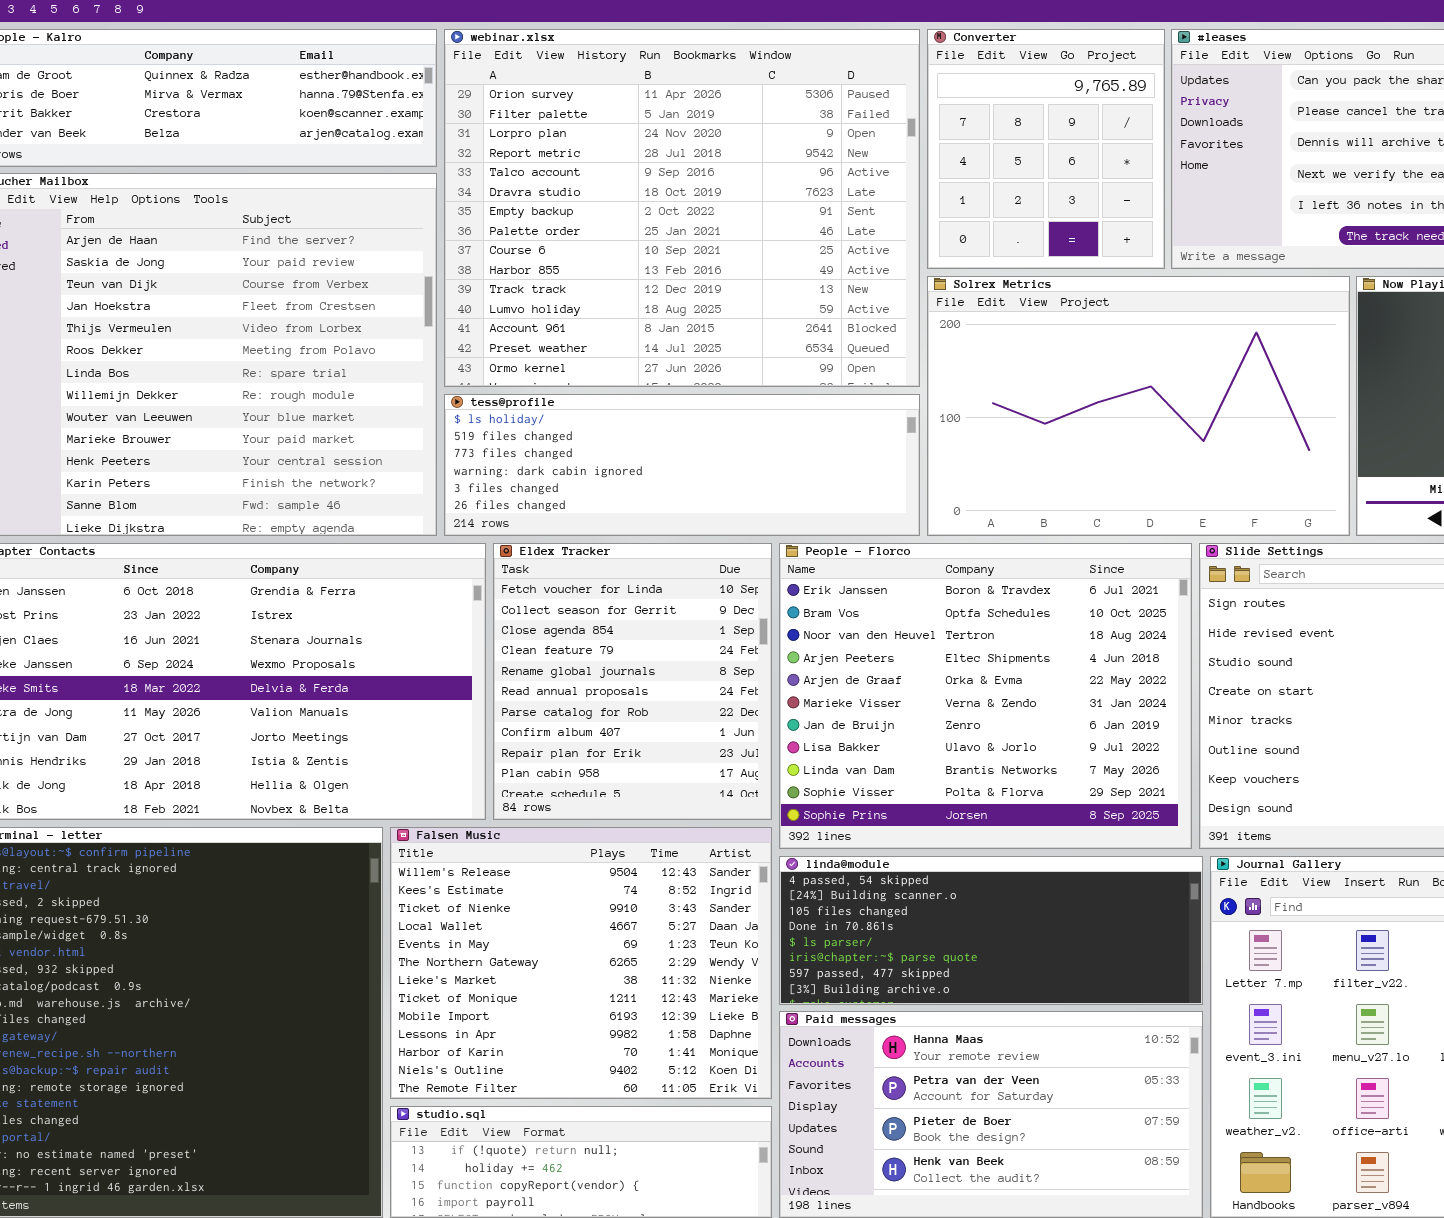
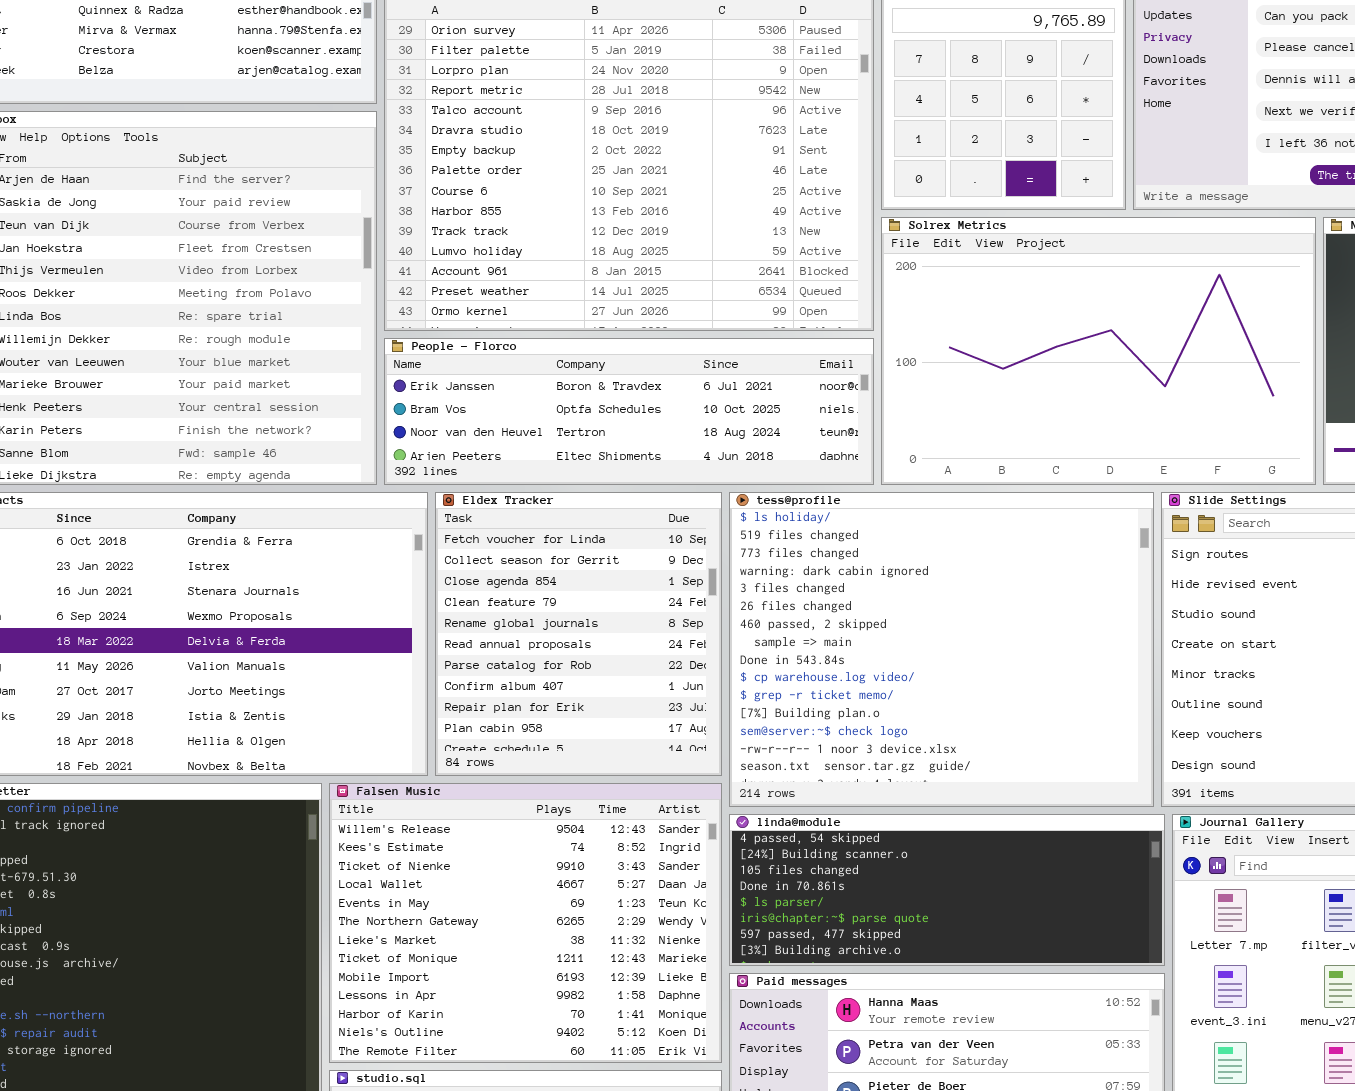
tess@profile: [444,394,920,536] -> [729,492,1154,807], moved, resized
People - Florco: [779,543,1192,849] -> [384,338,874,485], moved, resized

